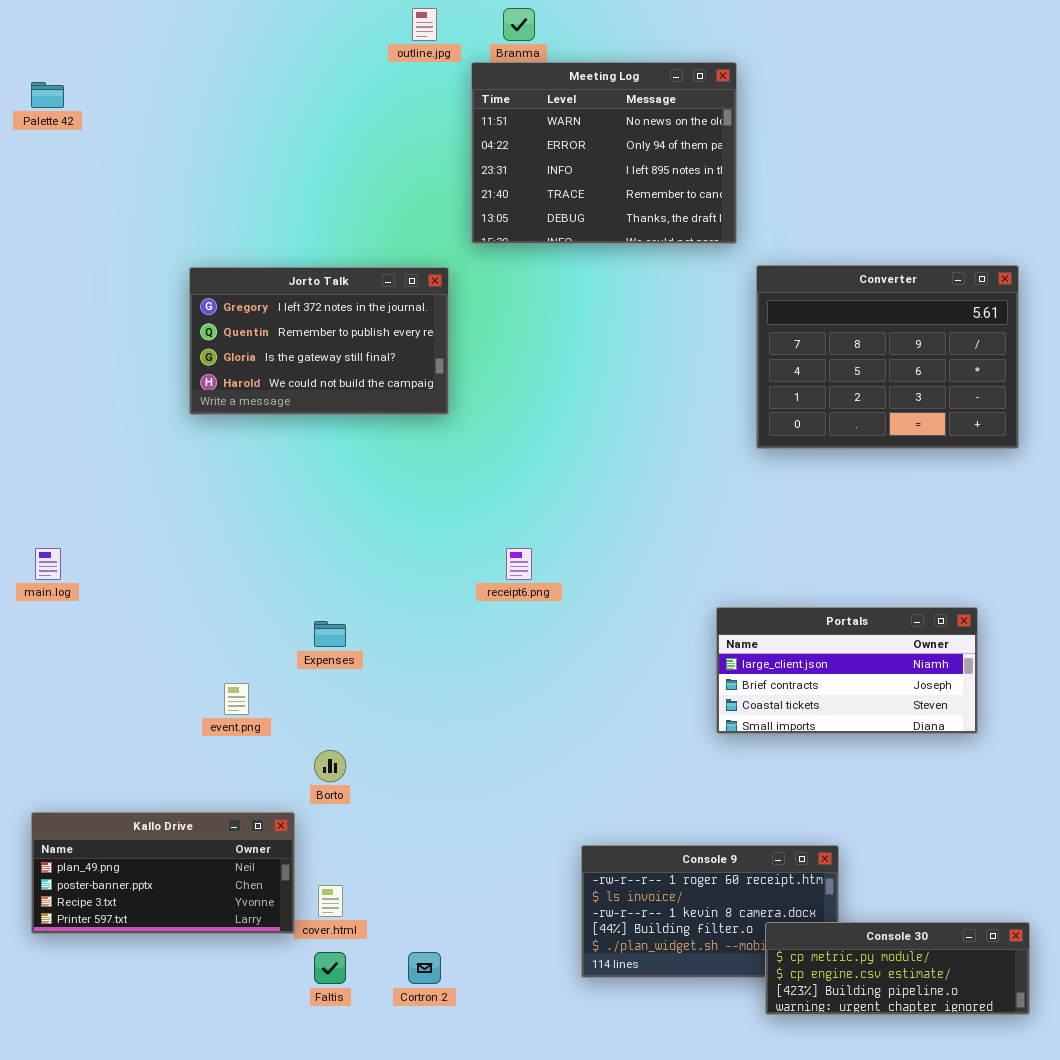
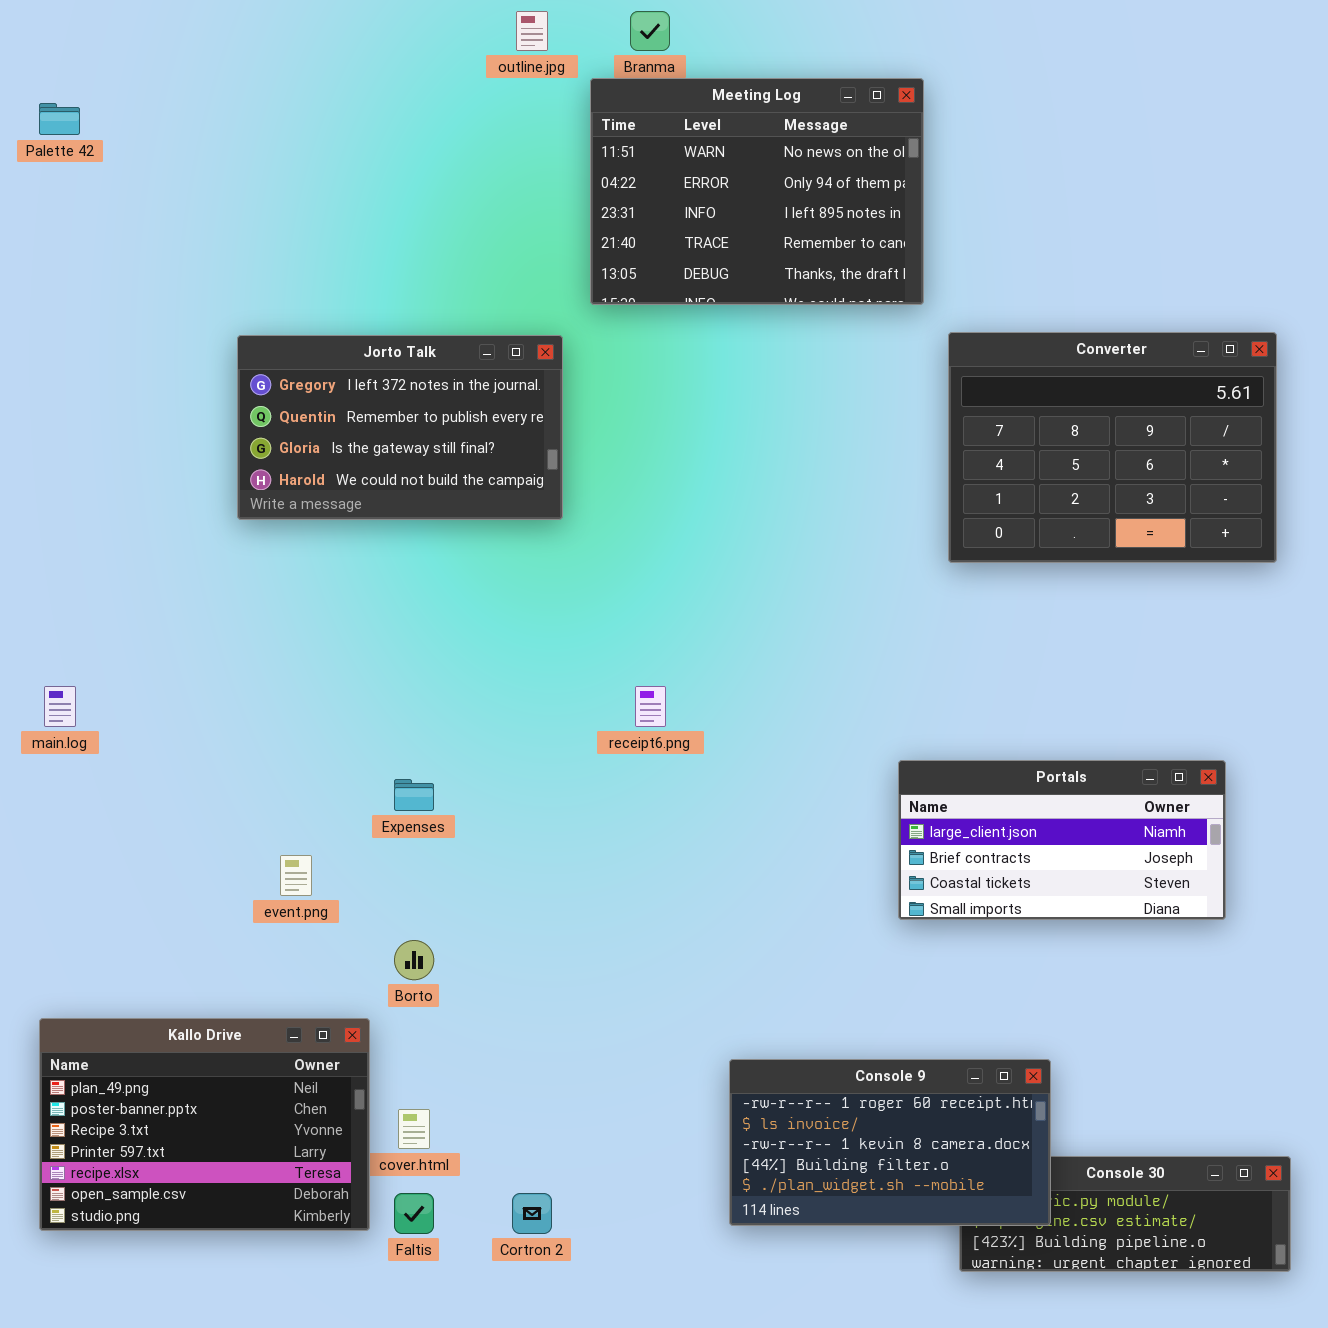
Kallo Drive: [31,812,295,934] -> [39,1018,370,1231], resized
Console 9: [581,845,839,978] -> [729,1059,1051,1226], raised

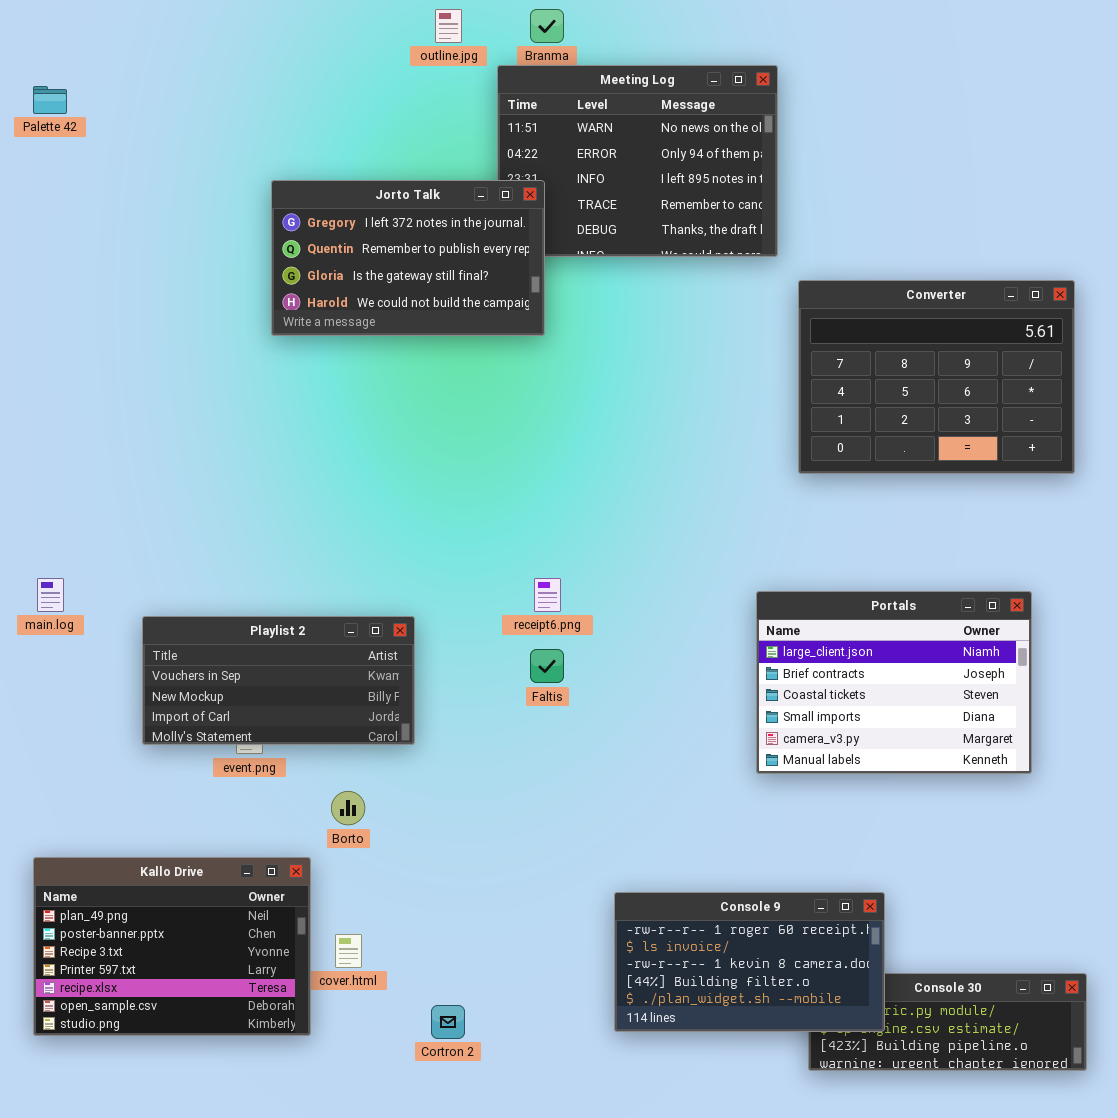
Jorto Talk: [237,335,563,520] -> [271,180,545,336], moved
Playlist 2: none -> [142,616,415,745], opened
Portals: [898,760,1226,920] -> [756,591,1032,774], resized
Faltis: [394,1193,434,1234] -> [530,649,564,683], moved

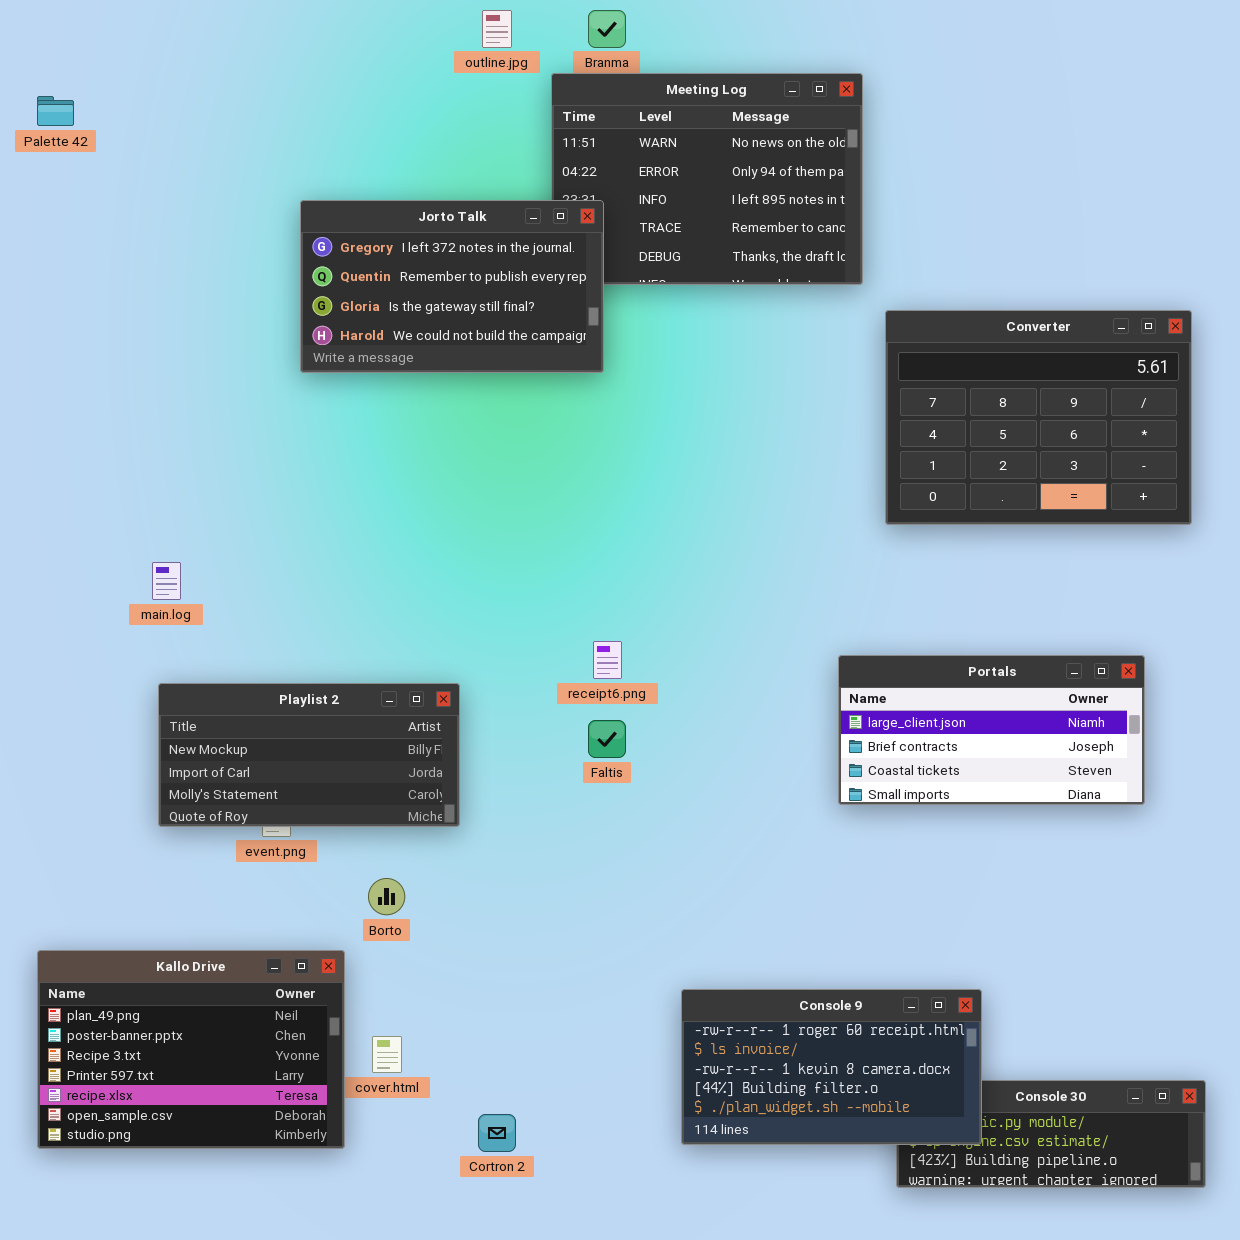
main.log: [37,578,64,612] -> [152,562,181,600], moved
Portals: [756,591,1032,774] -> [838,655,1145,805], resized
Playlist 2: [142,616,415,745] -> [158,683,460,827], scrolled down 1 row

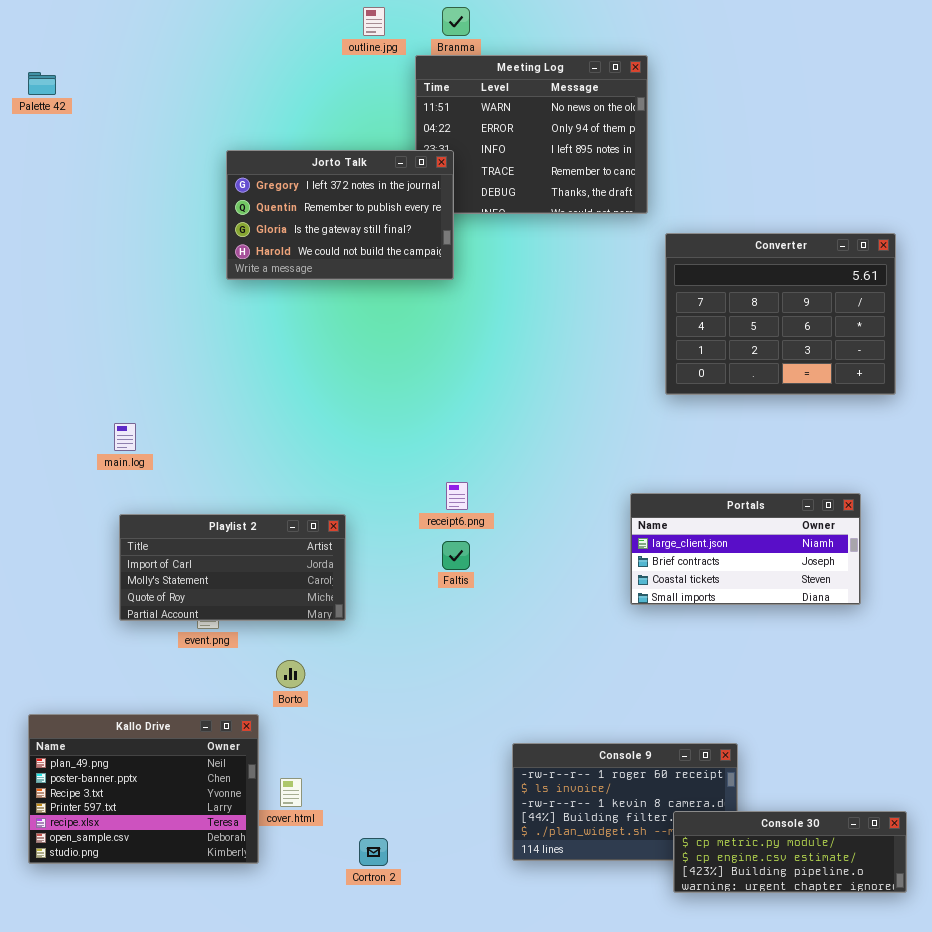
Playlist 2: [158,683,460,827] -> [119,514,346,621], scrolled down 1 row
Console 30: [896,1080,1206,1188] -> [673,811,907,893], raised

